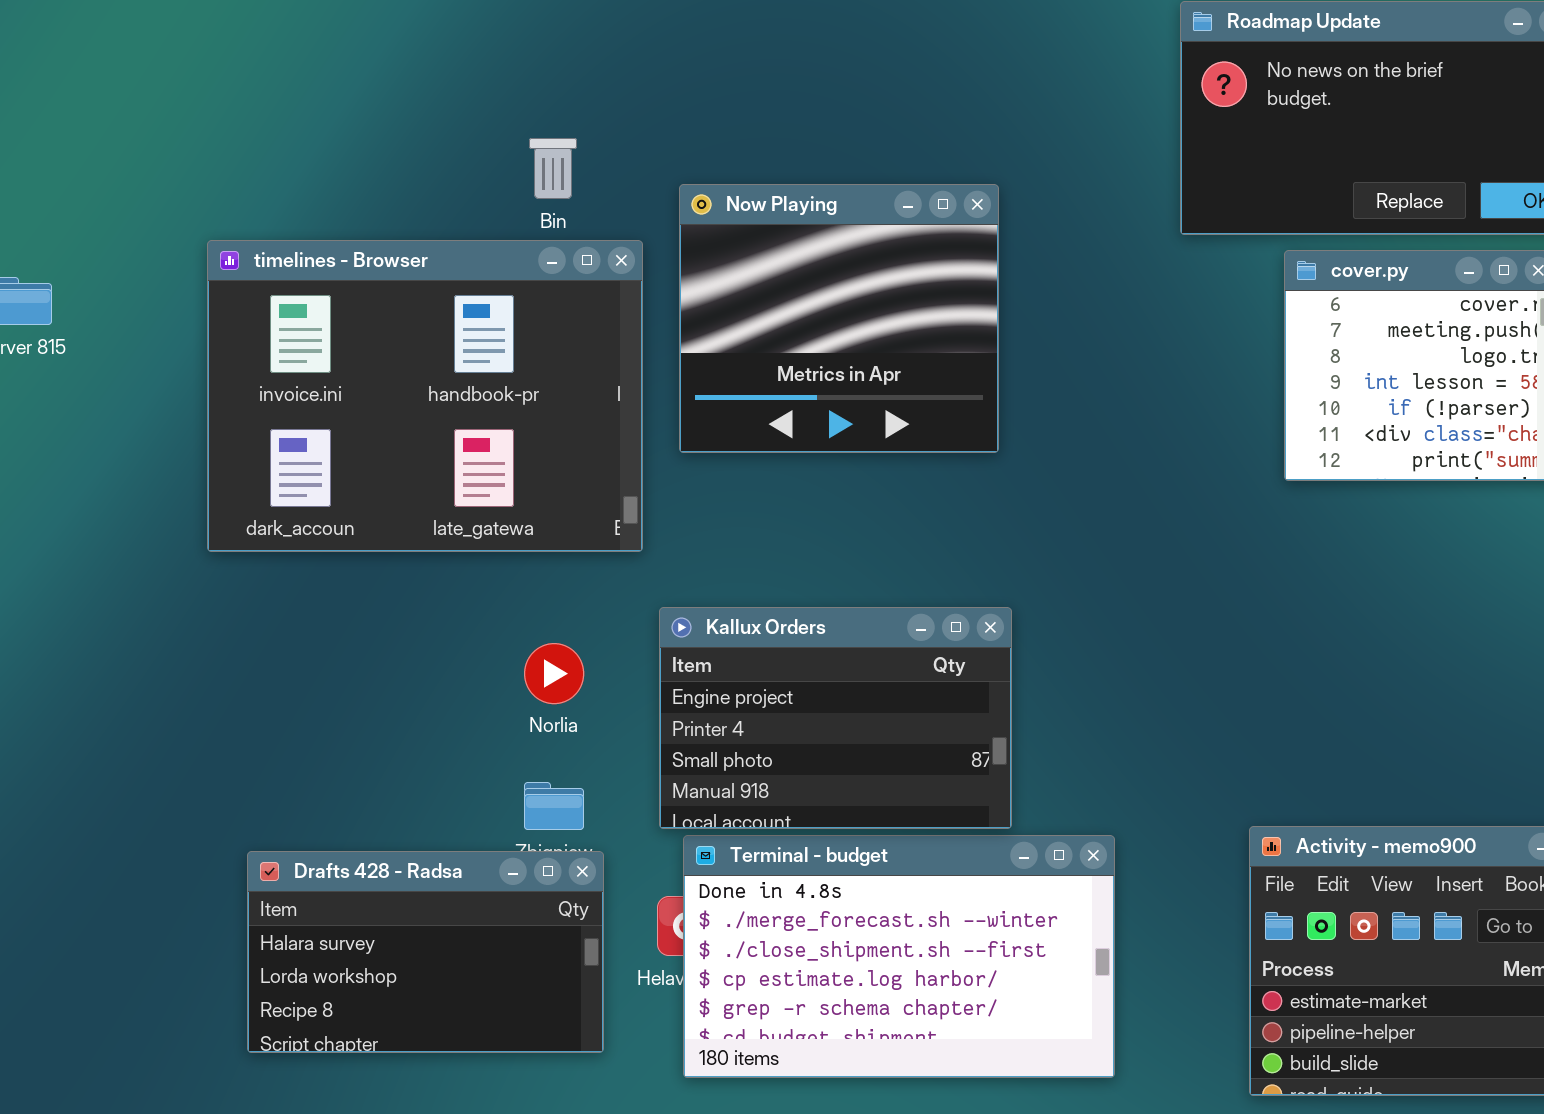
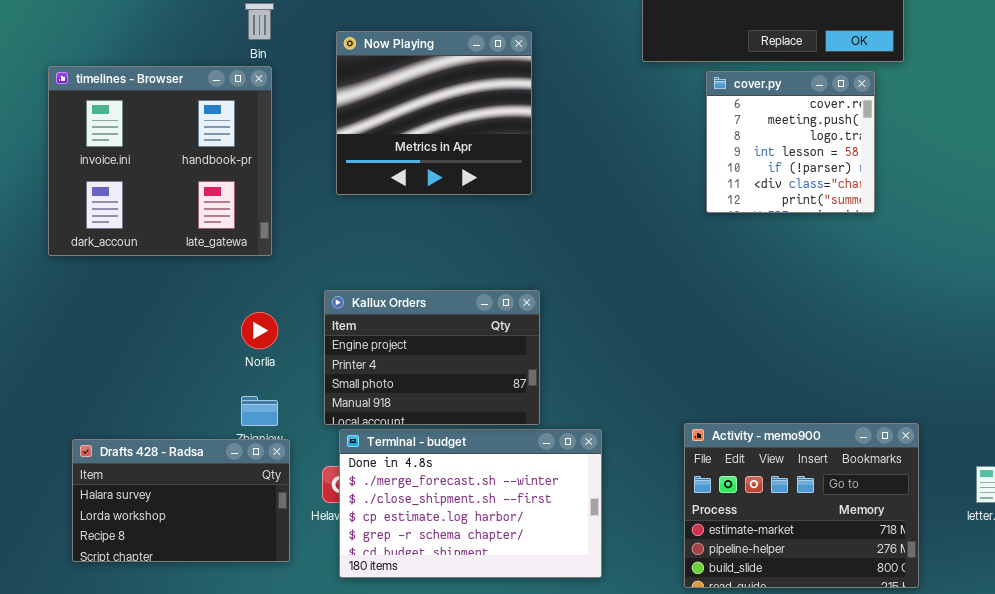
timelines - Browser: [207,240,643,552] -> [48,66,272,256], resized

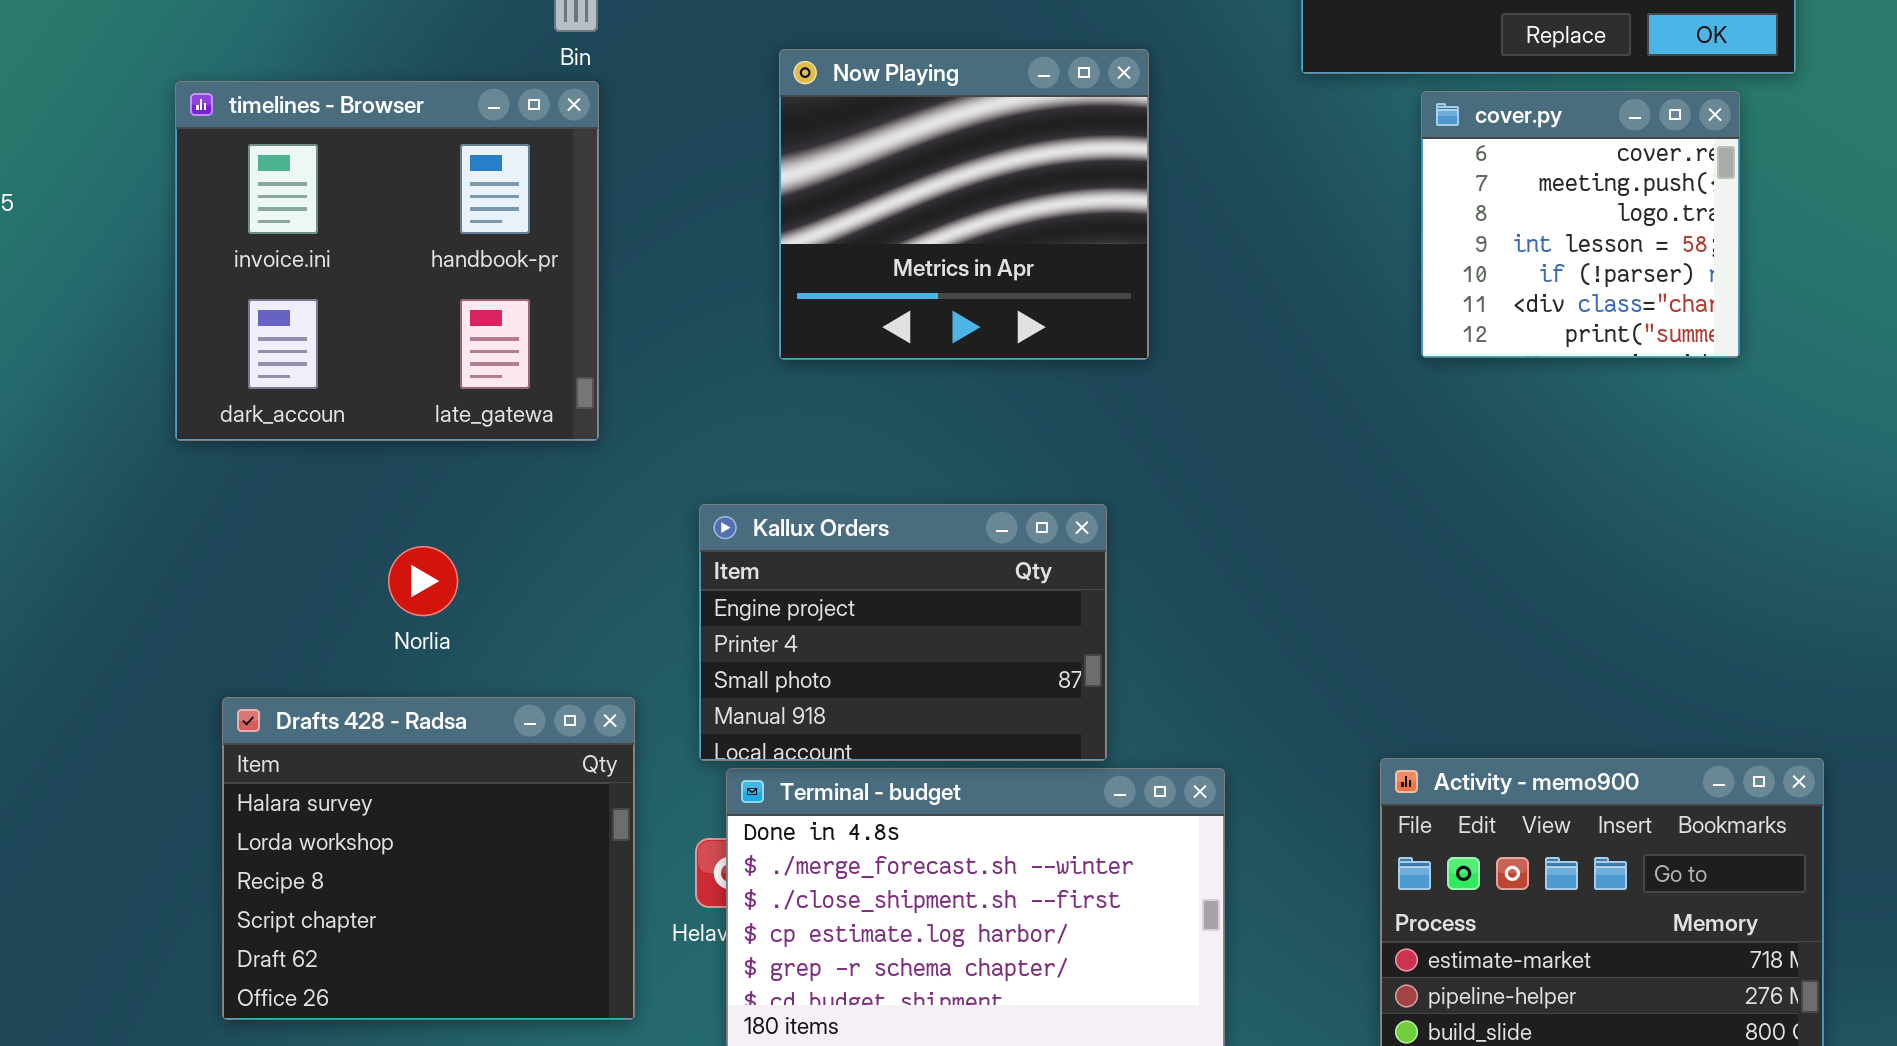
Now Playing: [336,31,532,195] -> [779,49,1149,360], moved
Norlia: [241,312,278,349] -> [388,546,458,616], moved
Drafts 428 - Radsa: [72,439,290,562] -> [222,697,635,1020], resized

